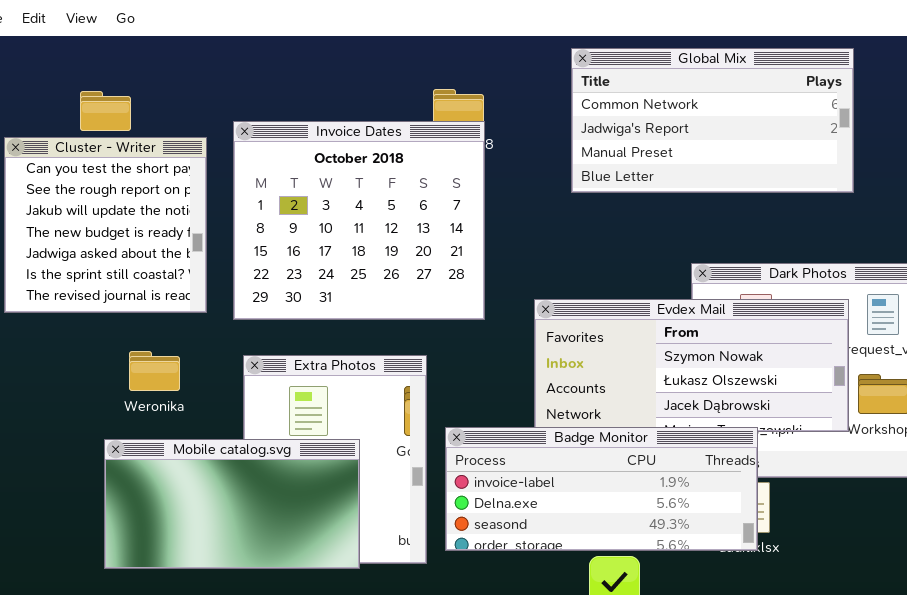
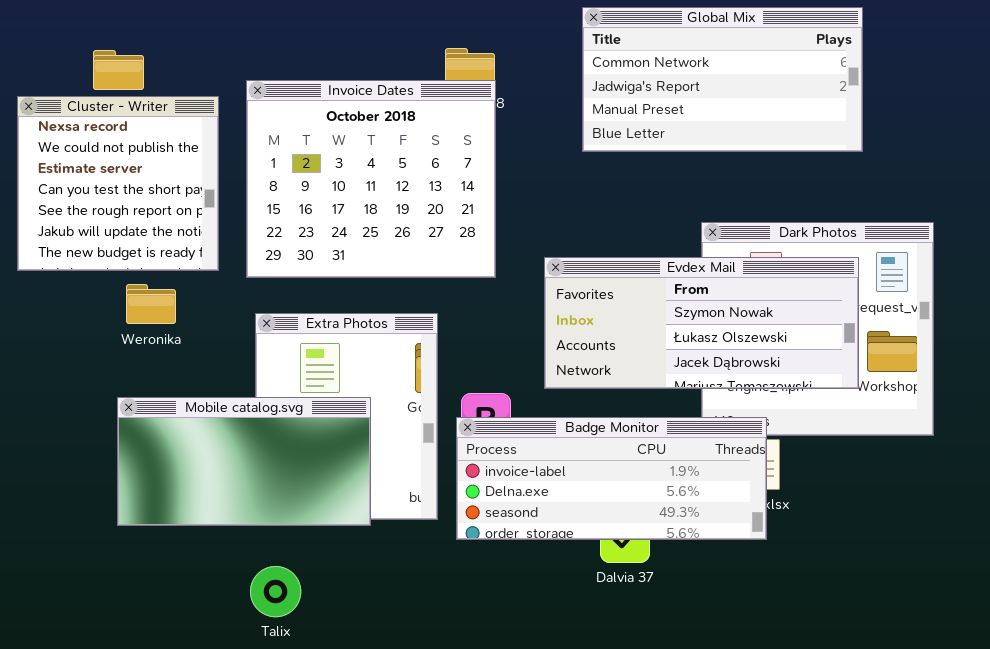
Cluster - Writer: [4,137,207,313] -> [17,96,219,271], scrolled up 3 rows
Weronika: [129,351,180,391] -> [126,284,176,324], moved
Badge Monitor: [445,427,758,551] -> [456,417,767,540], moved

